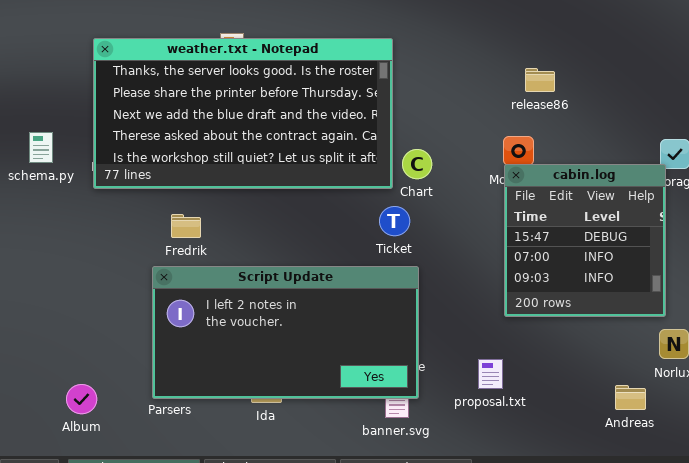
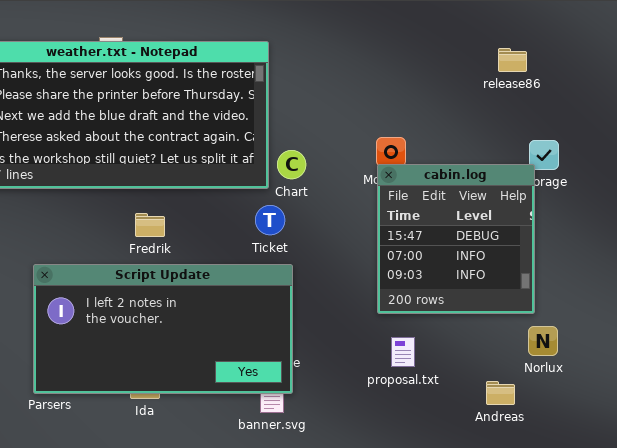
release86: [525,68,555,92] -> [498,48,527,72], moved
Fredrik: [171,214,201,238] -> [135,213,165,237], moved
proposal.txt: [478,359,503,389] -> [391,337,415,367], moved

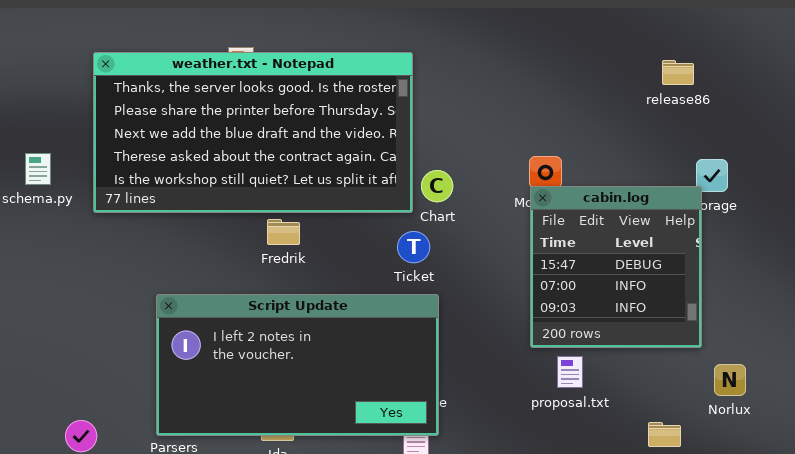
Fredrik: [135,213,165,237] -> [267,219,300,245], moved
Norlux: [528,326,558,356] -> [714,364,746,396], moved
proposal.txt: [391,337,415,367] -> [557,356,583,388], moved

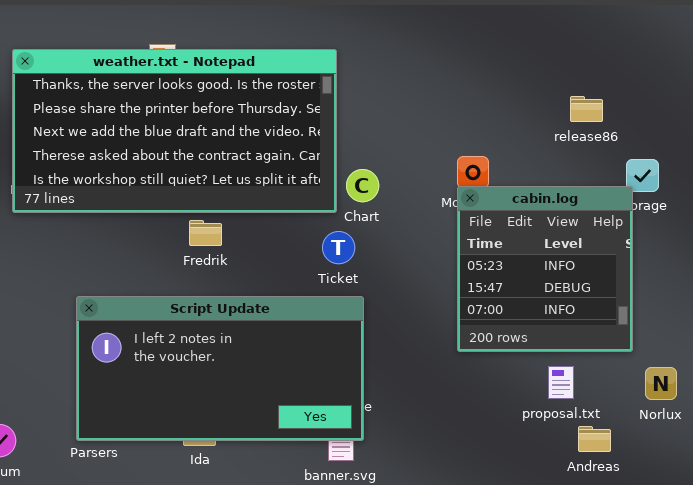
release86: [662,60,694,85] -> [570,96,603,122], moved
cabin.log: [530,186,702,348] -> [457,186,633,352], scrolled up 1 row
proposal.txt: [557,356,583,388] -> [548,366,574,399], moved

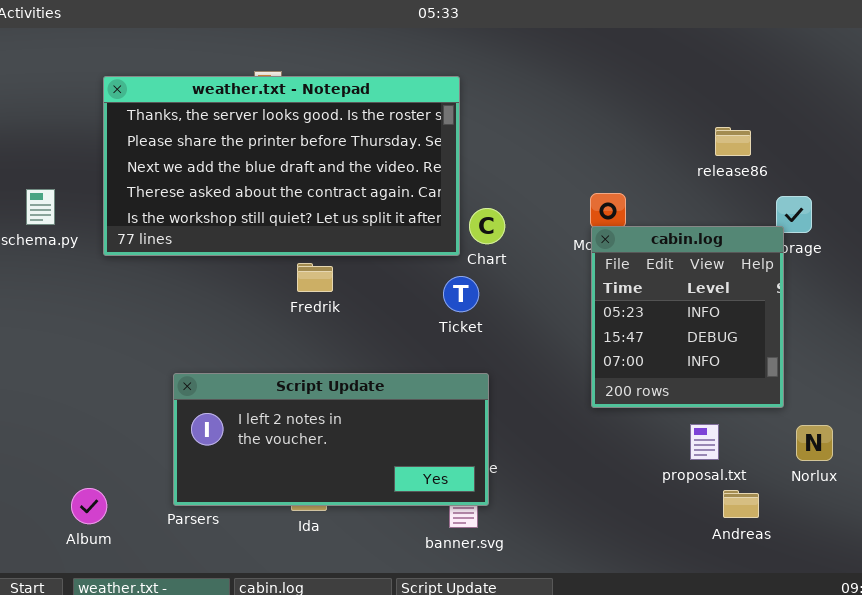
Script Update: [76,296,364,441] -> [173,373,489,506], resized

